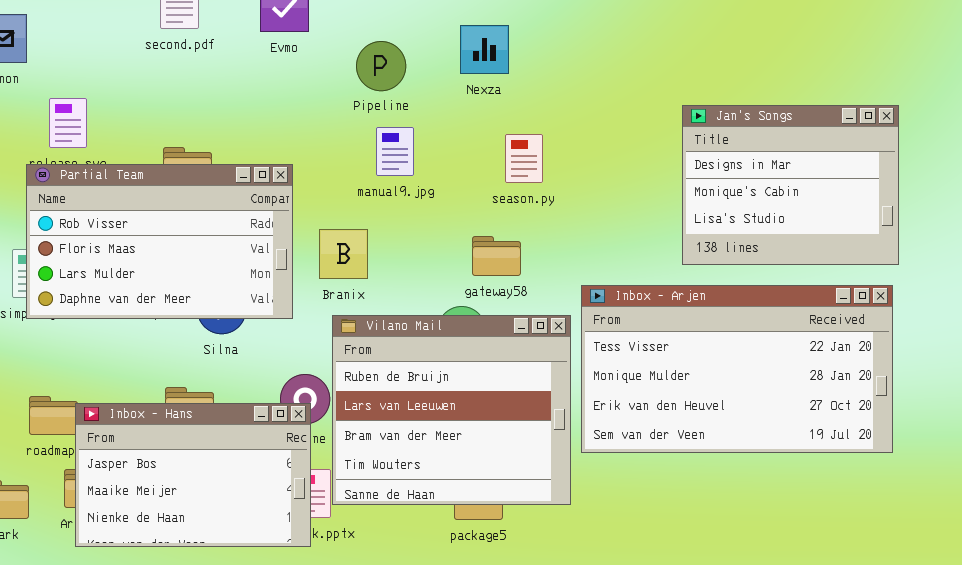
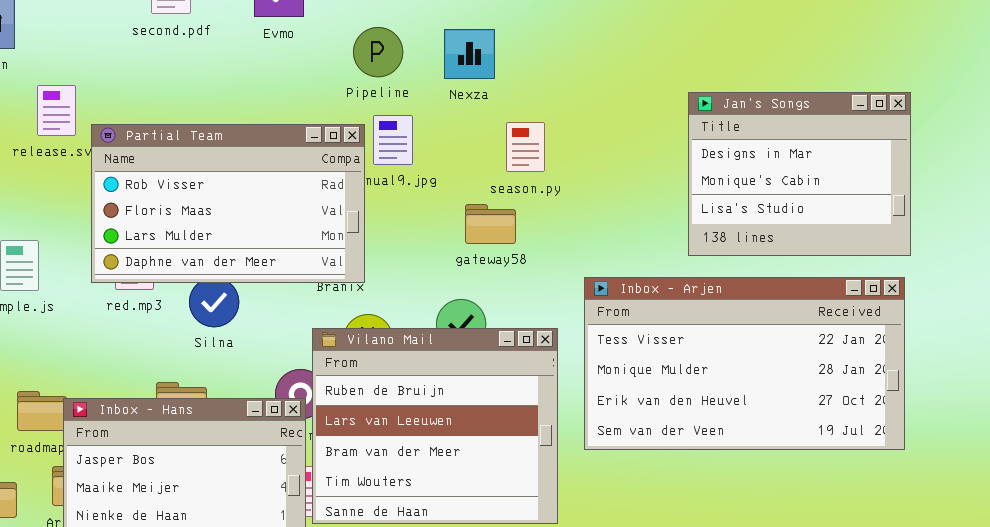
Nexza: [460,25,509,74] -> [444,29,495,79], moved
Partial Team: [26,164,293,319] -> [91,124,365,283], moved
gateway58: [472,236,521,276] -> [465,204,516,244], moved
Vilano Mail: [332,315,571,505] -> [312,328,558,524], moved

